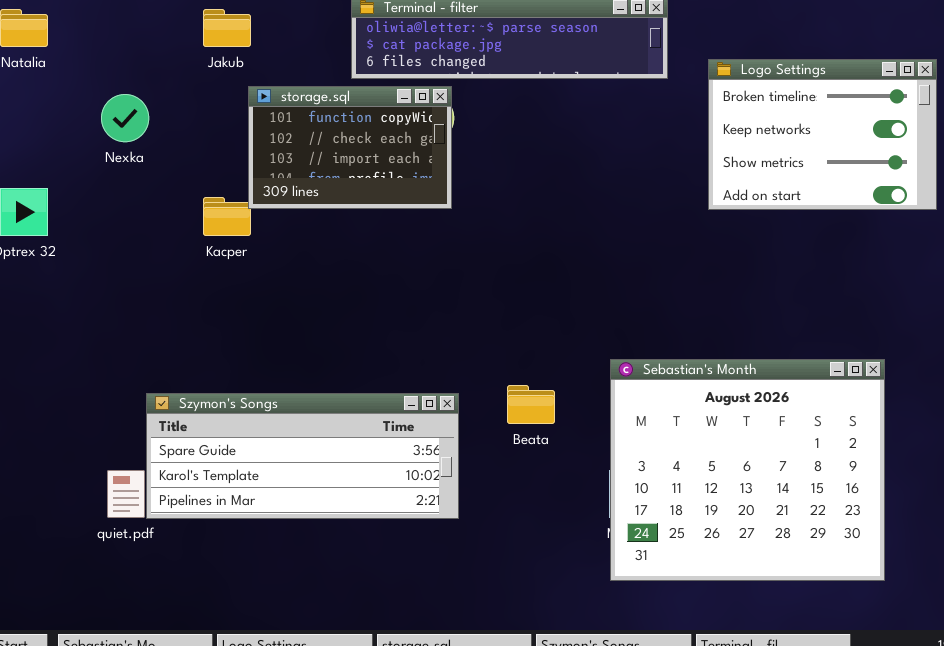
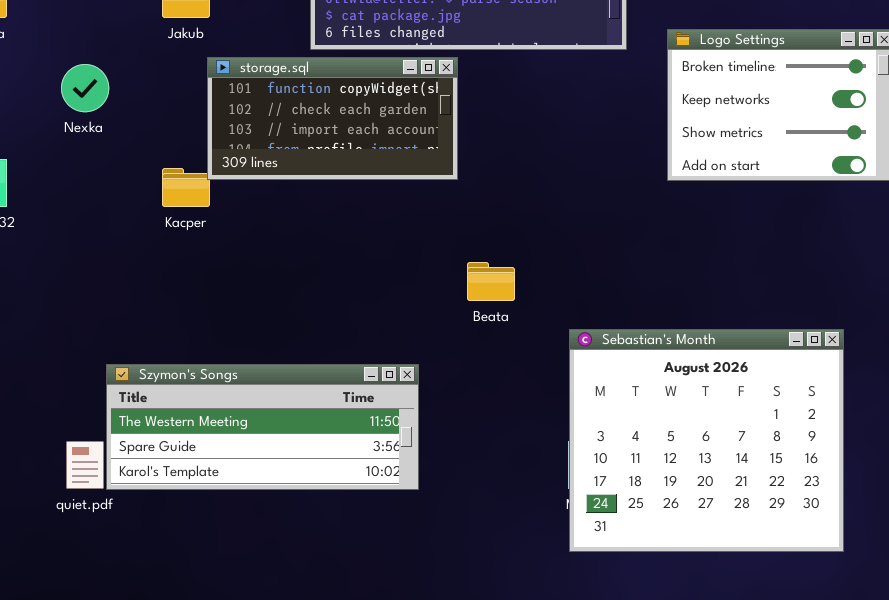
storage.sql: [248,86,452,209] -> [207,57,458,180], resized
Beata: [507,385,555,424] -> [467,262,515,301], moved
Szymon's Songs: [146,393,459,519] -> [106,364,419,490], scrolled up 1 row

